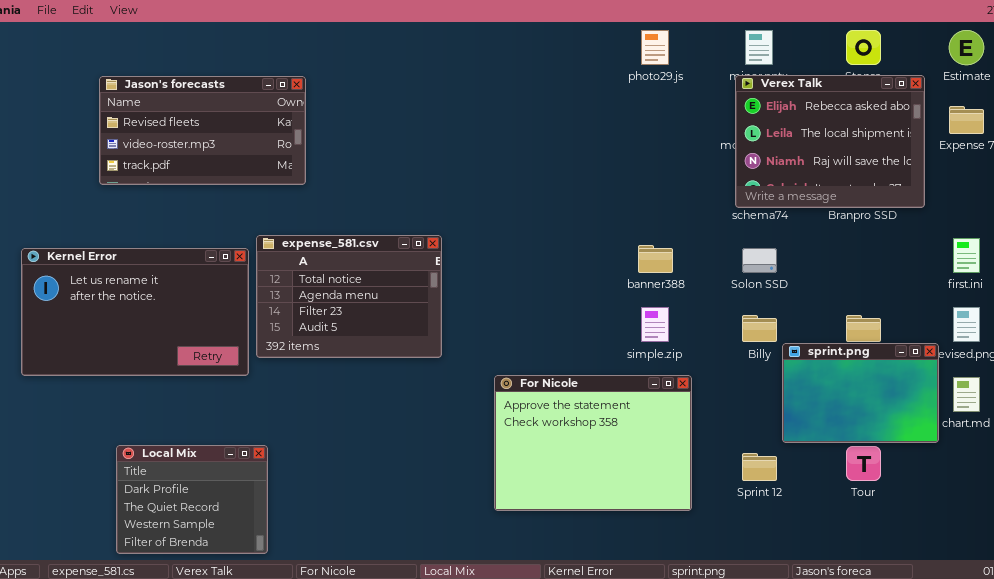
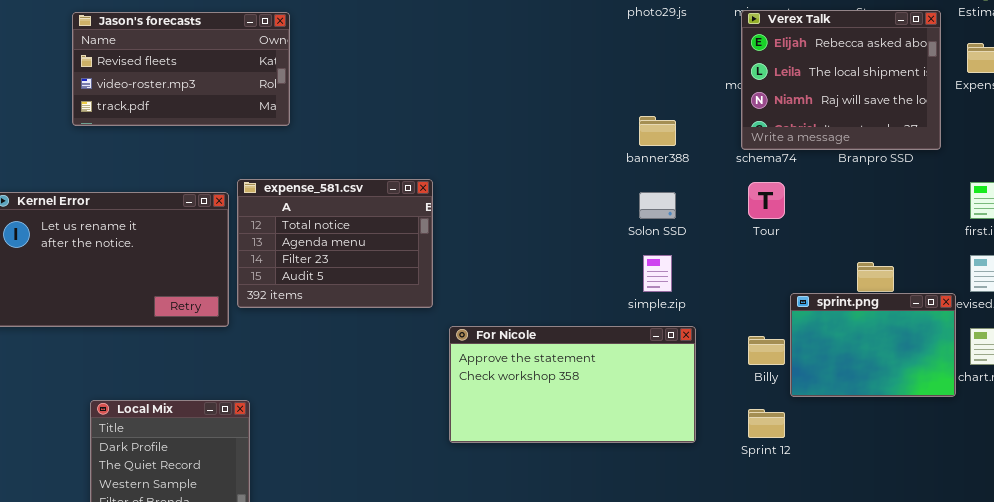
banner388: [638,245,673,273] -> [639,116,676,146], moved
Solon SSD: [742,248,777,273] -> [639,192,676,219], moved
Billy: [742,315,777,342] -> [748,336,785,365], moved
For Nicole: [494,375,692,511] -> [449,326,696,443], resized
Tour: [846,446,881,481] -> [748,182,785,219], moved

